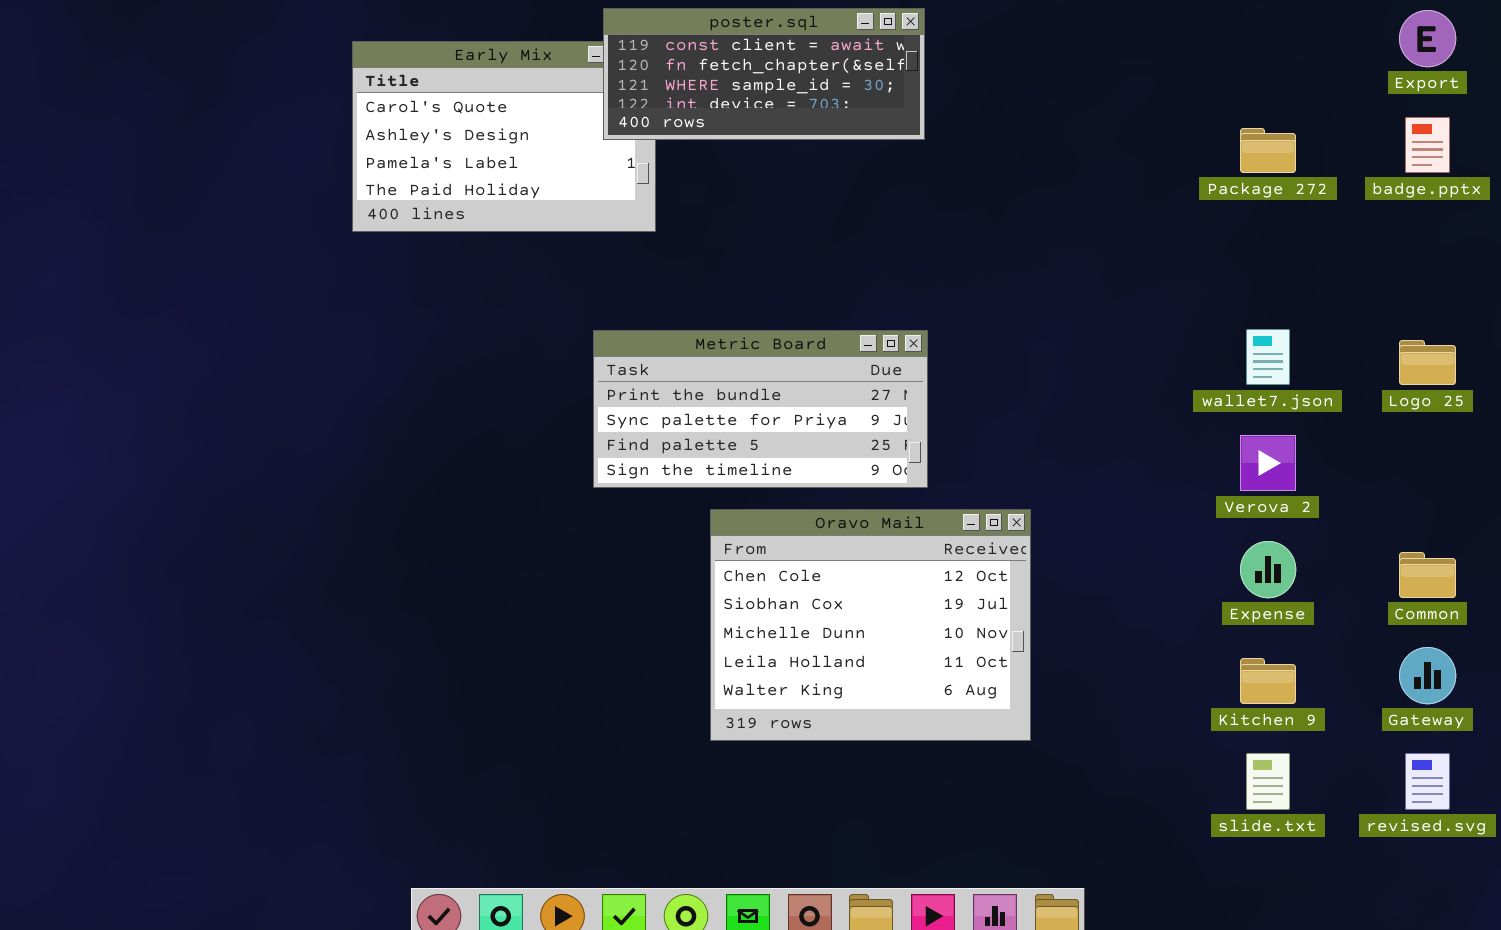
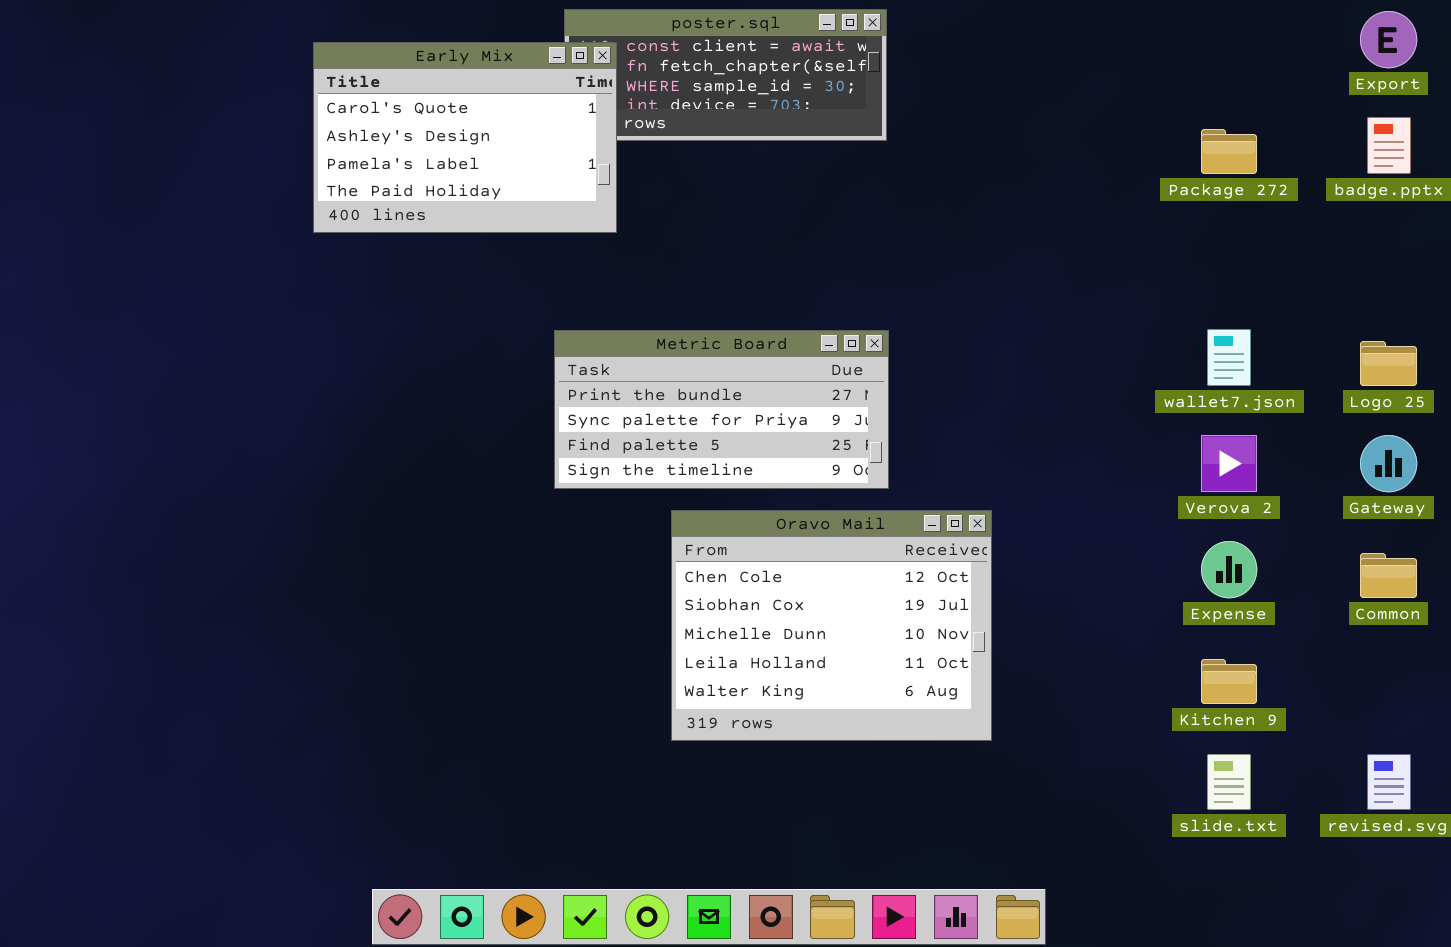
Early Mix: [352,41,656,232] -> [313,42,617,233], raised
Gateway: [1399,647,1456,704] -> [1360,435,1417,492], moved

